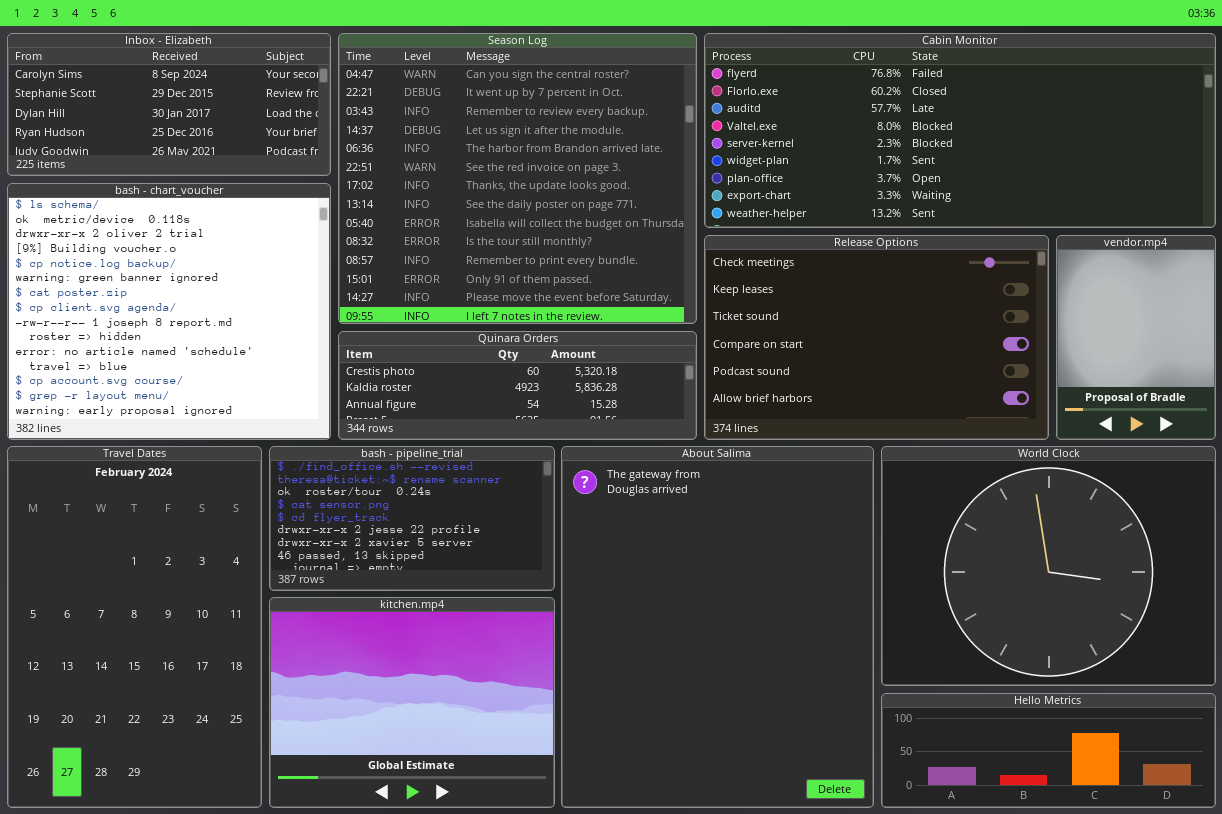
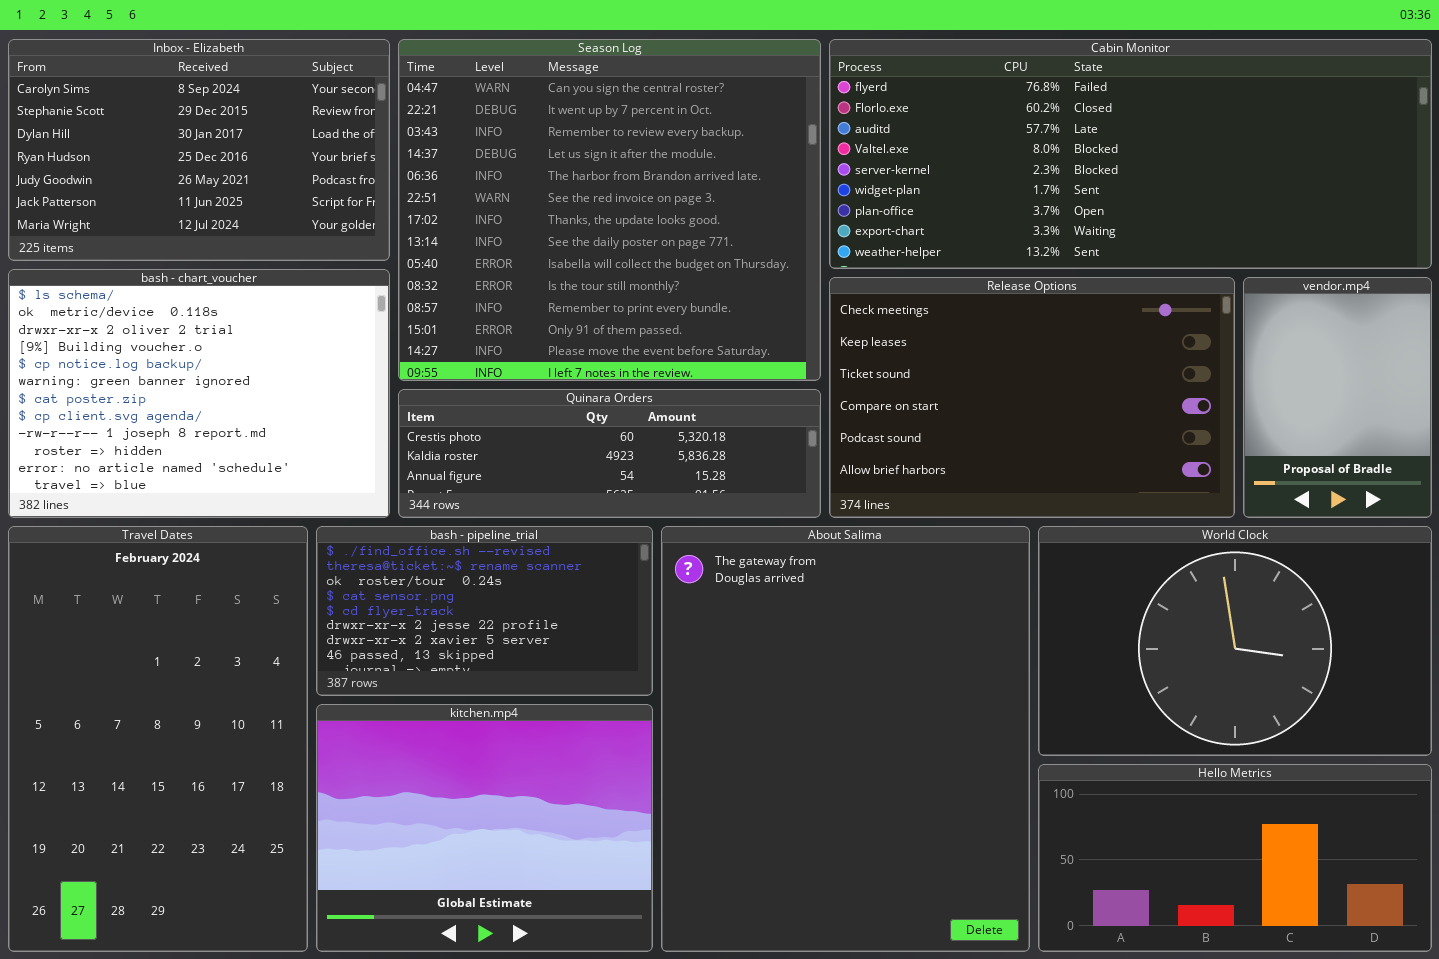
Inbox - Elizabeth: [7,33,331,176] -> [8,39,390,261], resized
bash - chart_voucher: [7,183,331,440] -> [8,269,390,518], resized
World Clock: [881,446,1216,686] -> [1038,526,1432,756], resized
Hello Metrics: [881,693,1216,808] -> [1038,764,1432,952], resized

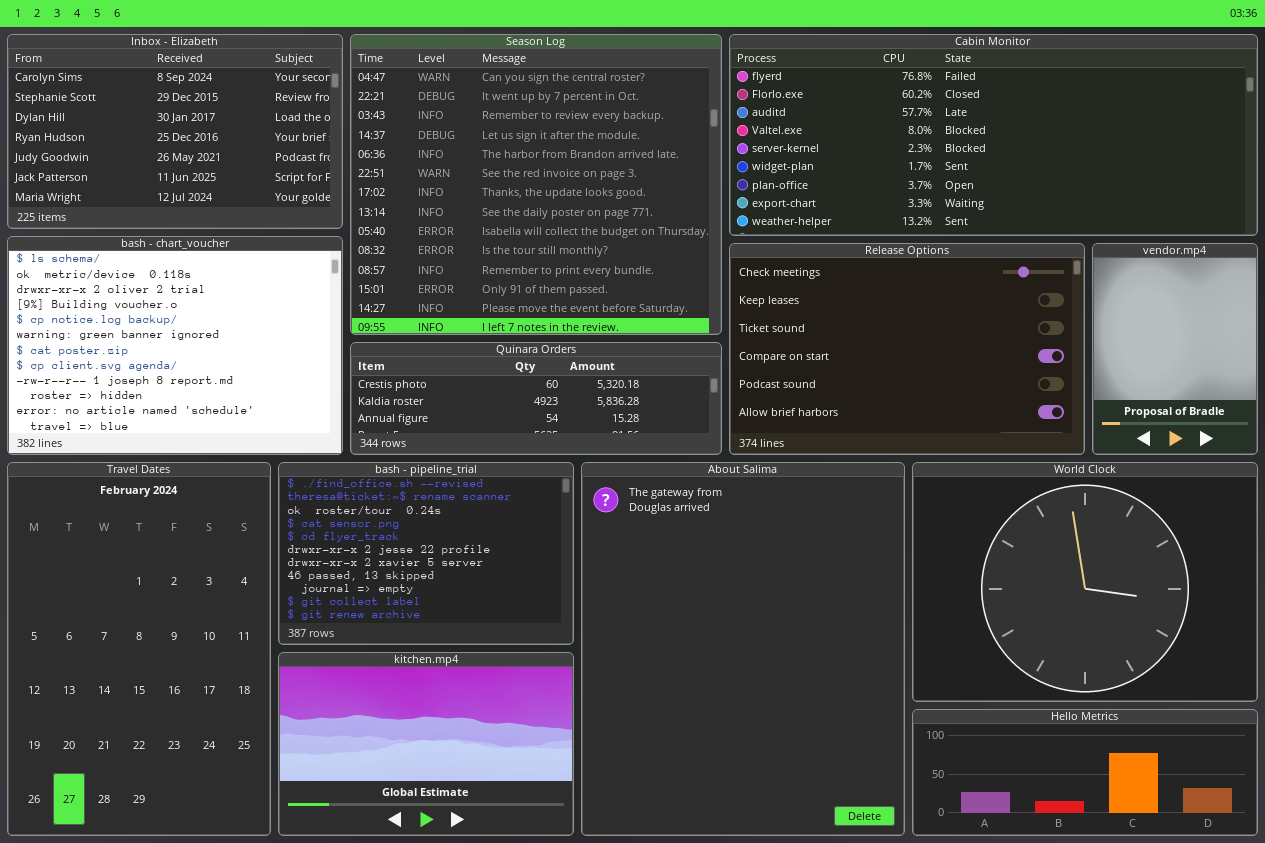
bash - pipeline_trial: [316,526,653,696] -> [278,462,574,645], resized
World Clock: [1038,526,1432,756] -> [912,462,1258,702], resized
kitchen.mp4: [316,704,653,952] -> [278,652,574,836], resized
Hello Metrics: [1038,764,1432,952] -> [912,709,1258,836], resized

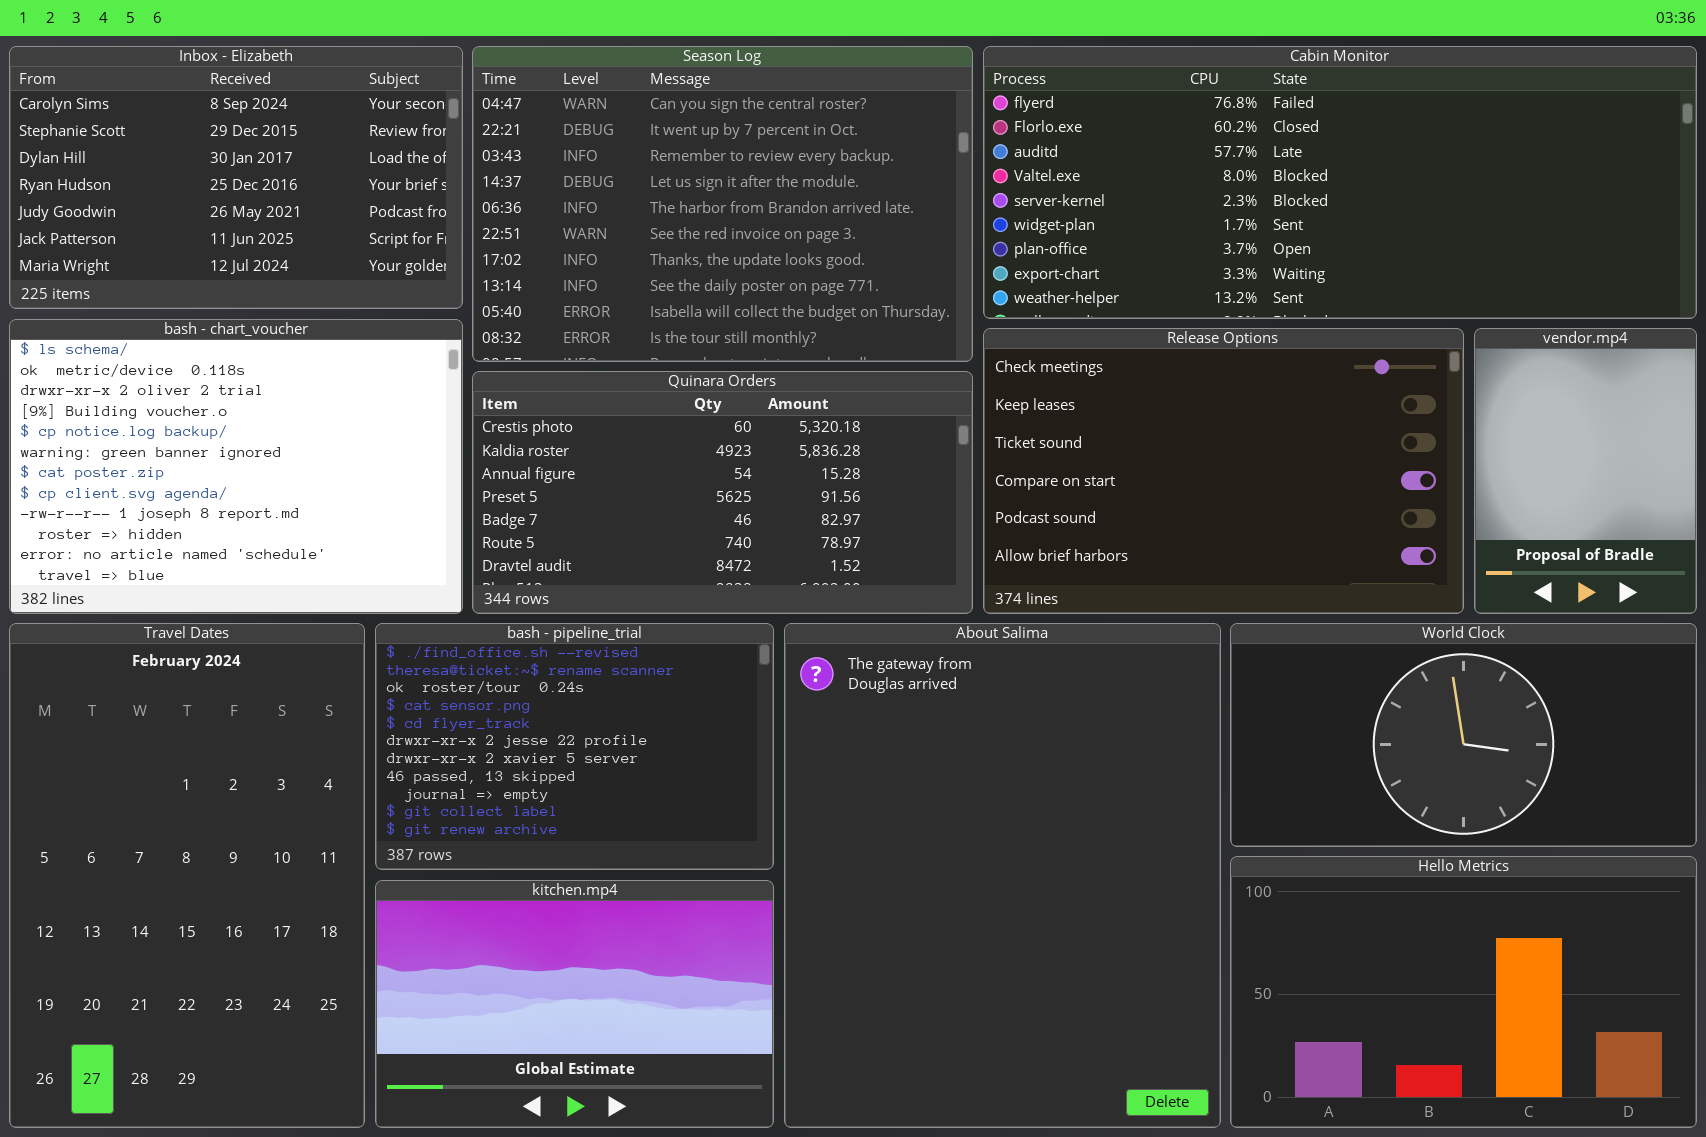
Season Log: [350,34,722,335] -> [472,46,973,362], resized
Quinara Orders: [350,342,722,455] -> [472,371,973,614], resized
World Clock: [912,462,1258,702] -> [1230,623,1697,847], resized
Hello Metrics: [912,709,1258,836] -> [1230,856,1697,1128], resized

